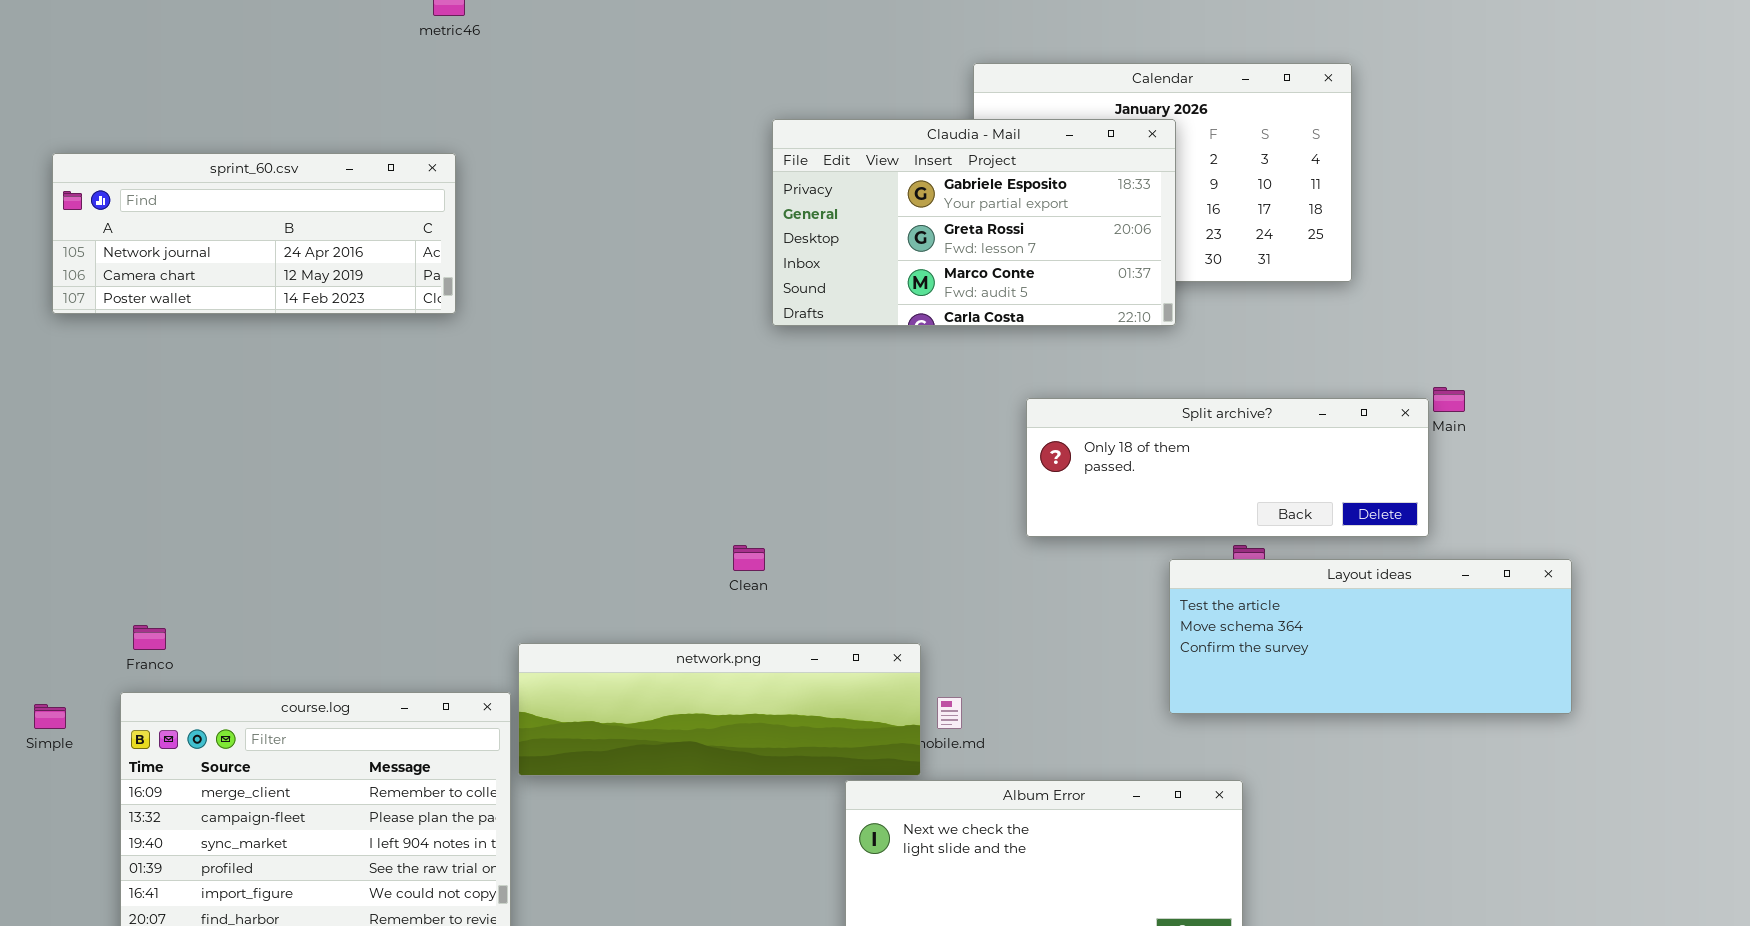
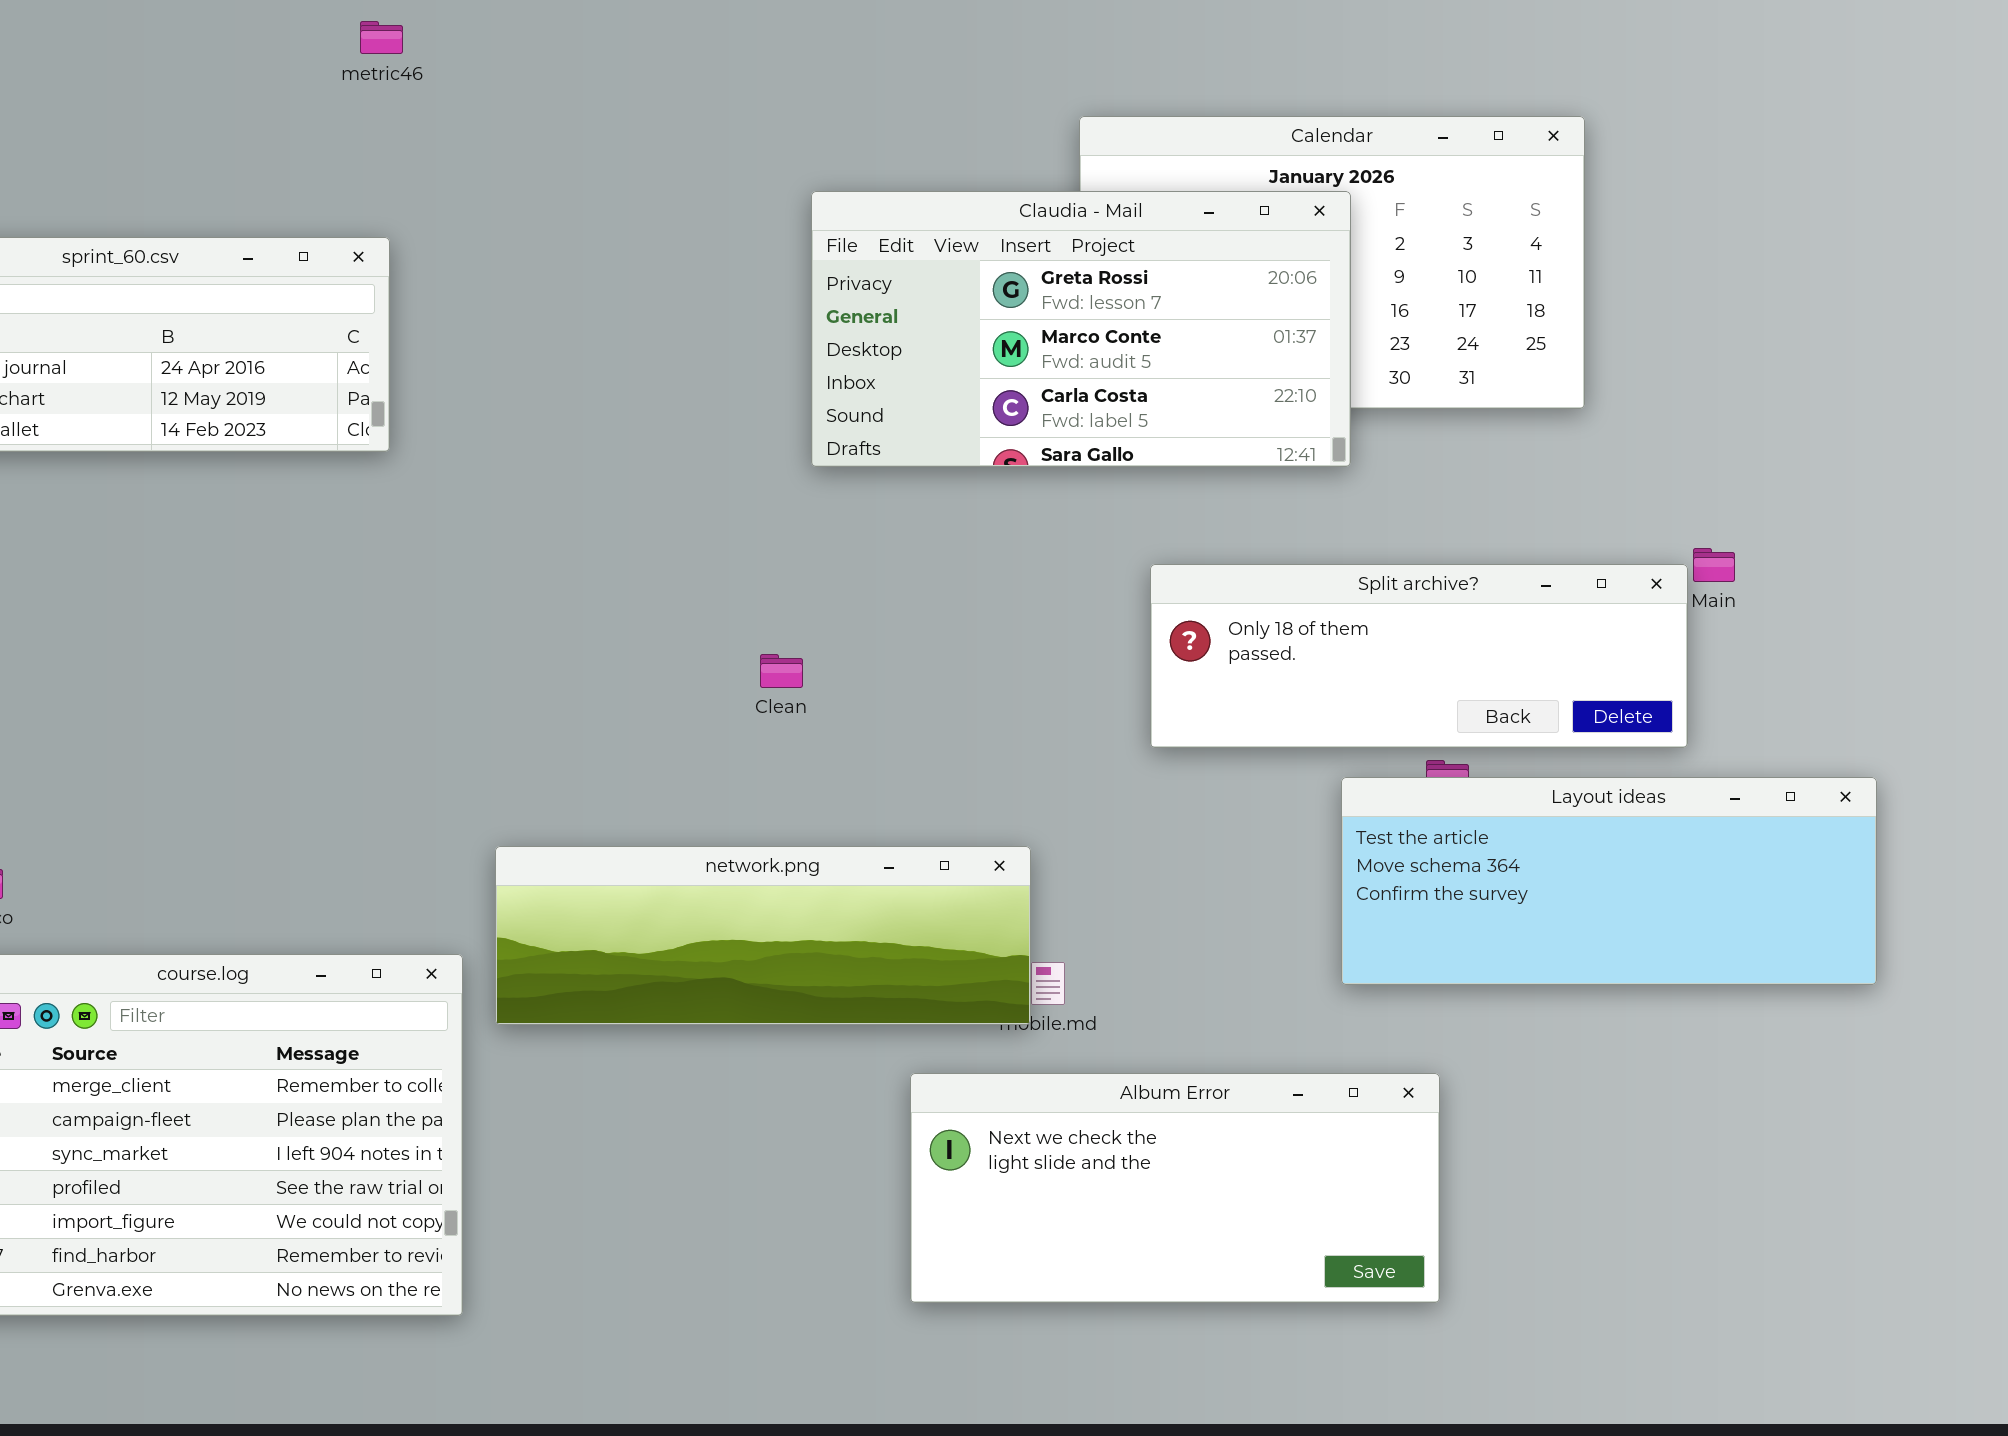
Claudia - Mail: [772,119,1176,326] -> [811,191,1351,467], scrolled down 1 row
Clean: [733,545,765,571] -> [760,654,803,688], moved
network.png: [518,643,921,776] -> [495,846,1031,1025], moved

